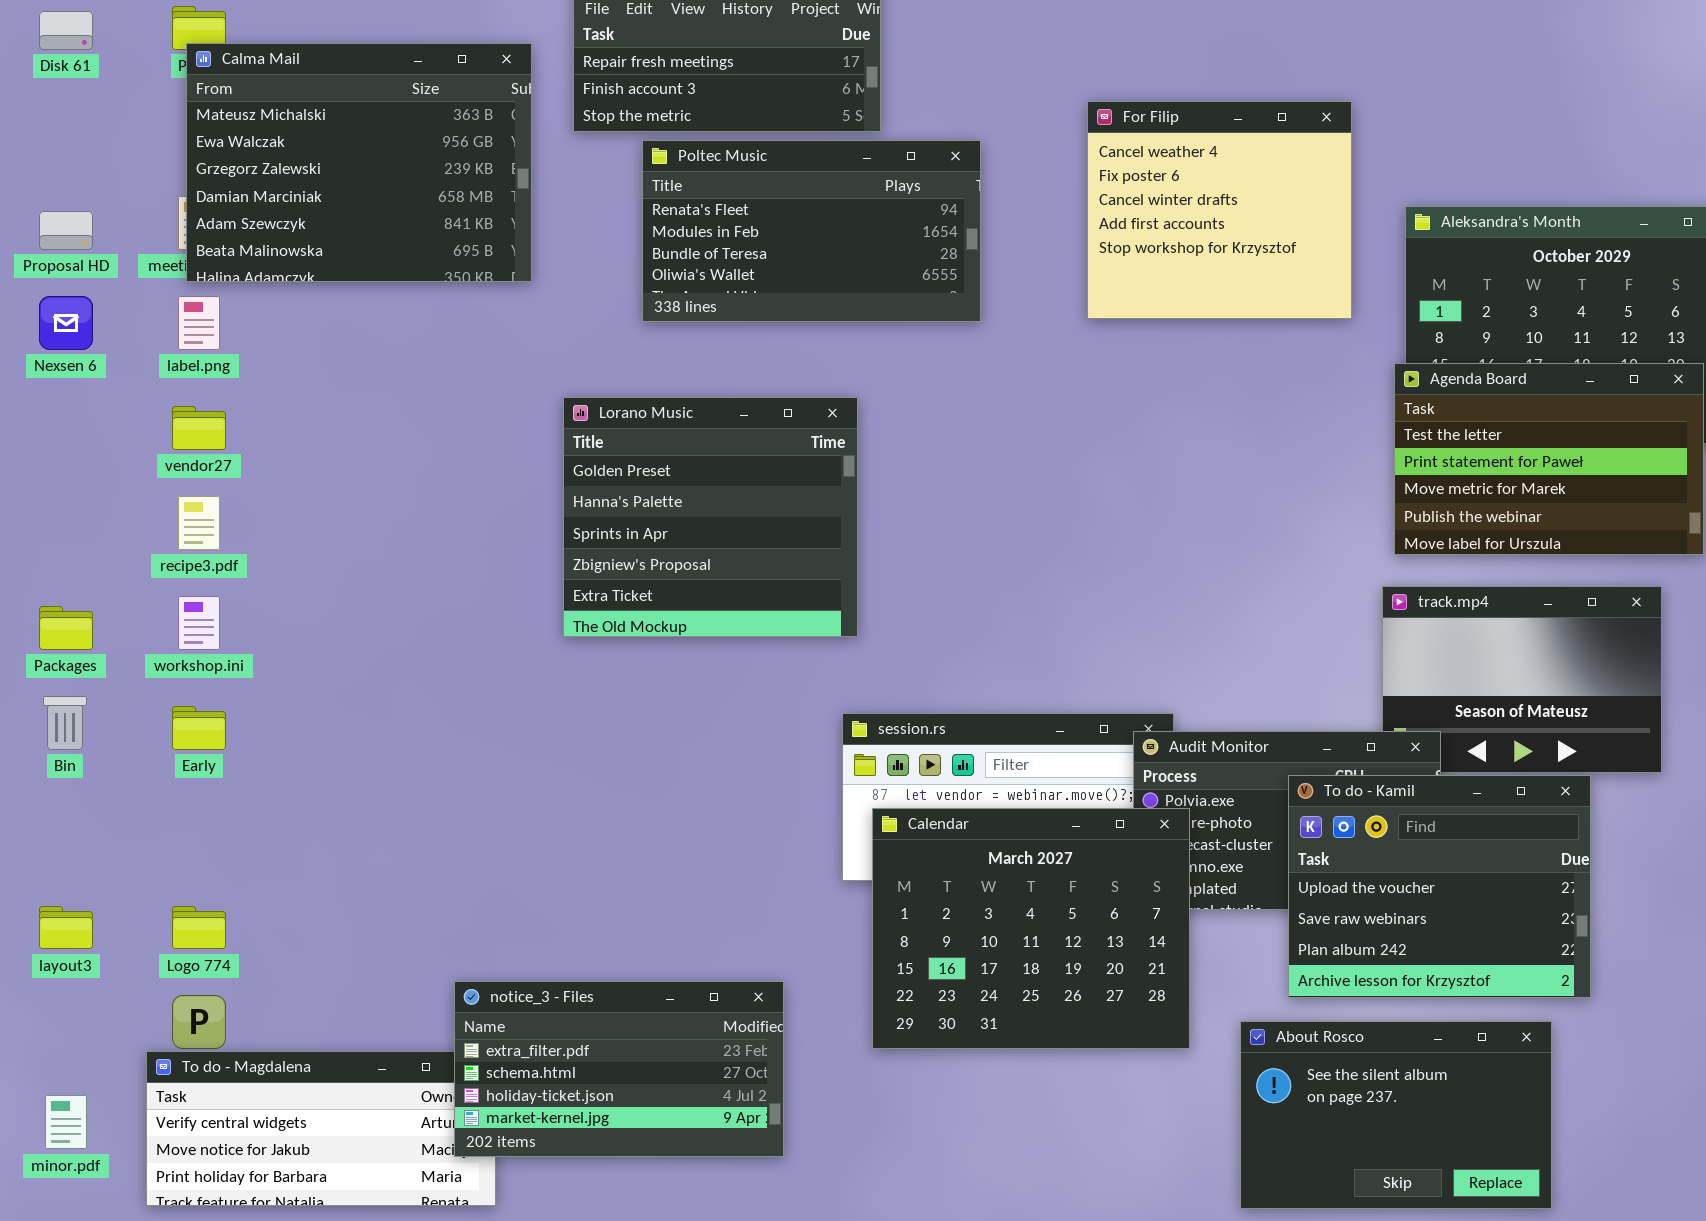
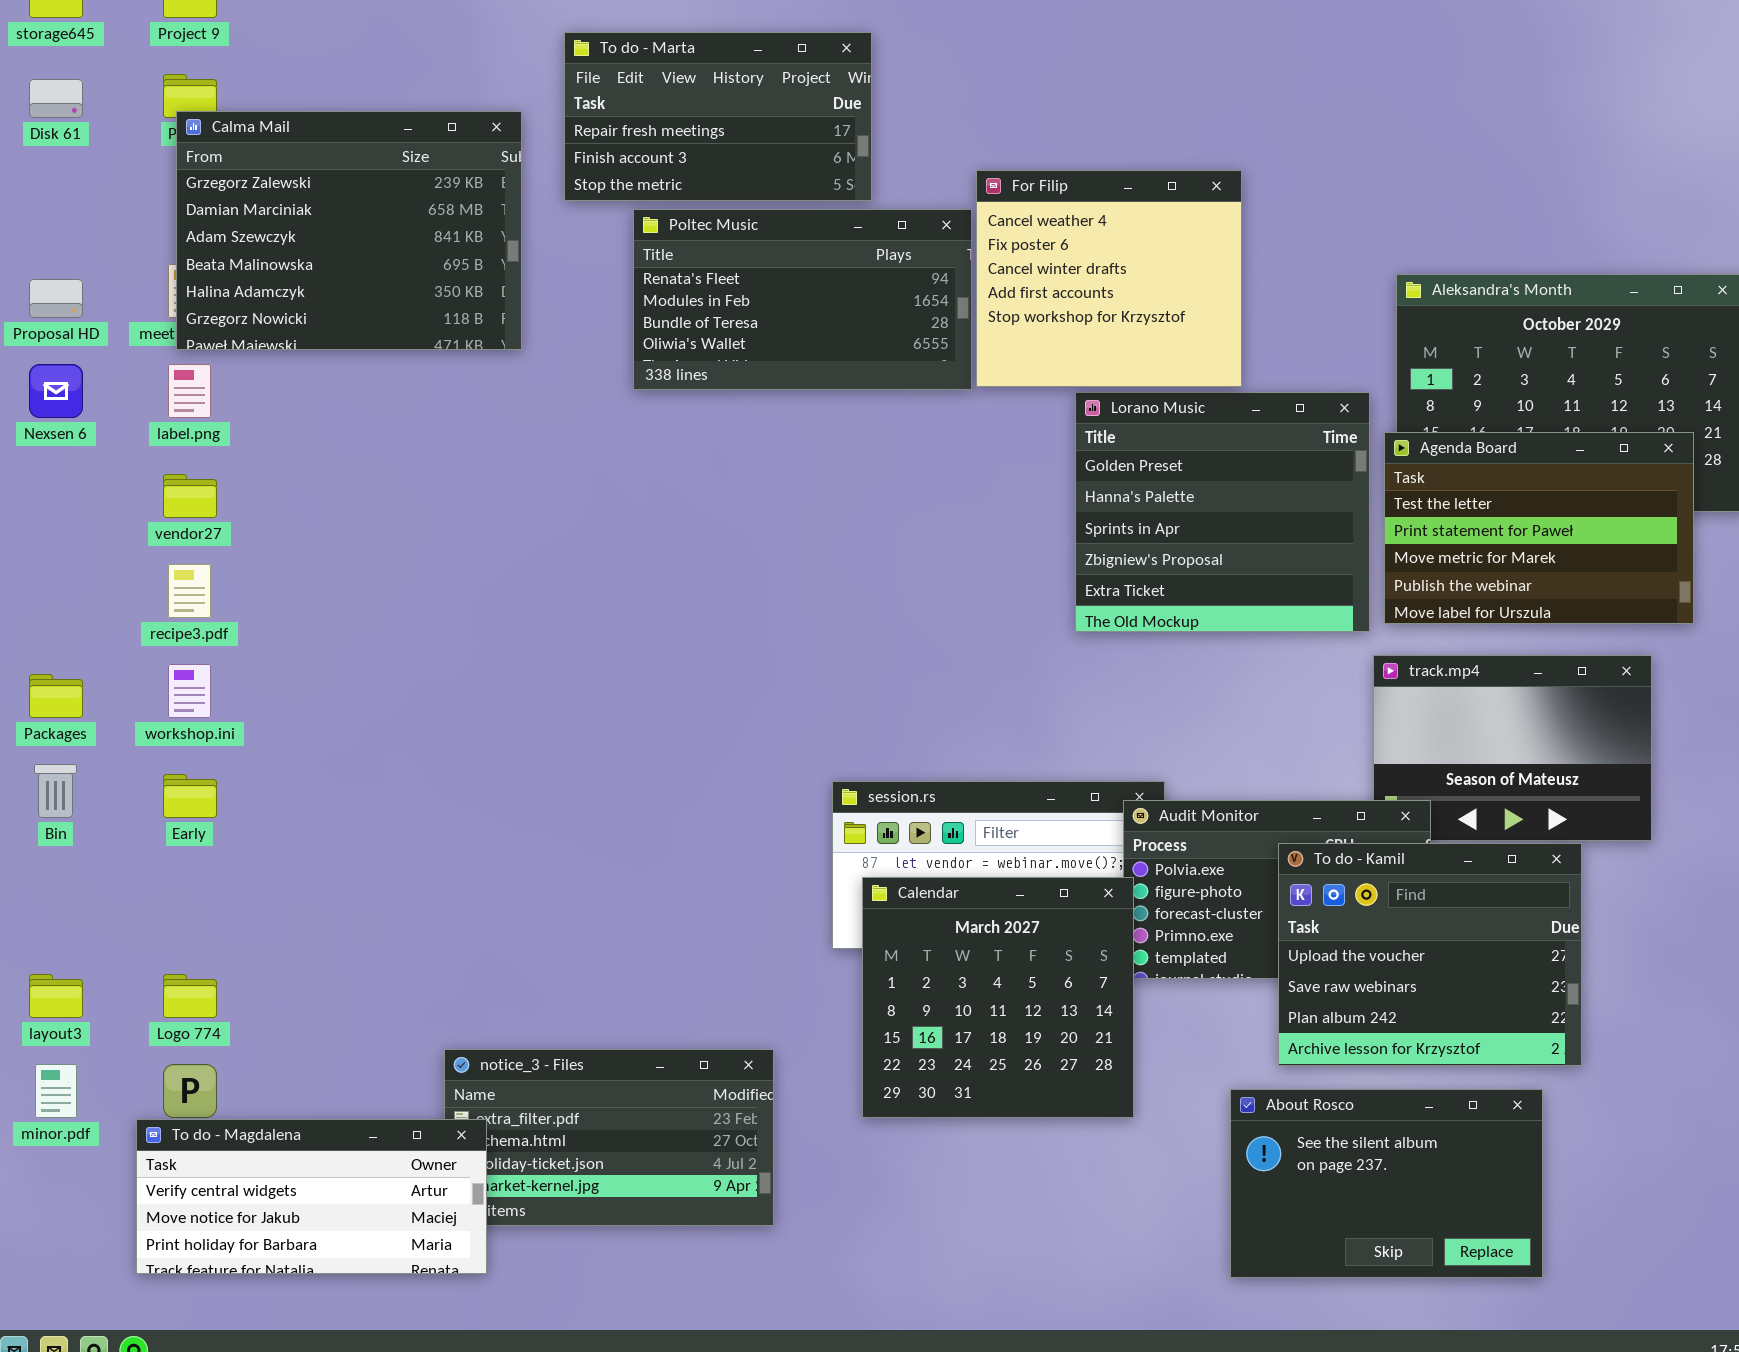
Calma Mail: [186,43,532,282] -> [176,111,522,350], scrolled down 2 rows
For Filip: [1087,101,1352,319] -> [976,170,1242,387], moved
Lorano Music: [563,397,858,637] -> [1075,392,1370,632], moved
Calendar: [872,808,1190,1049] -> [862,877,1134,1118], resized
To do - Magdalena: [146,1051,496,1206] -> [136,1119,487,1274], raised
minor.pdf: [45,1095,87,1149] -> [35,1064,77,1118], moved

